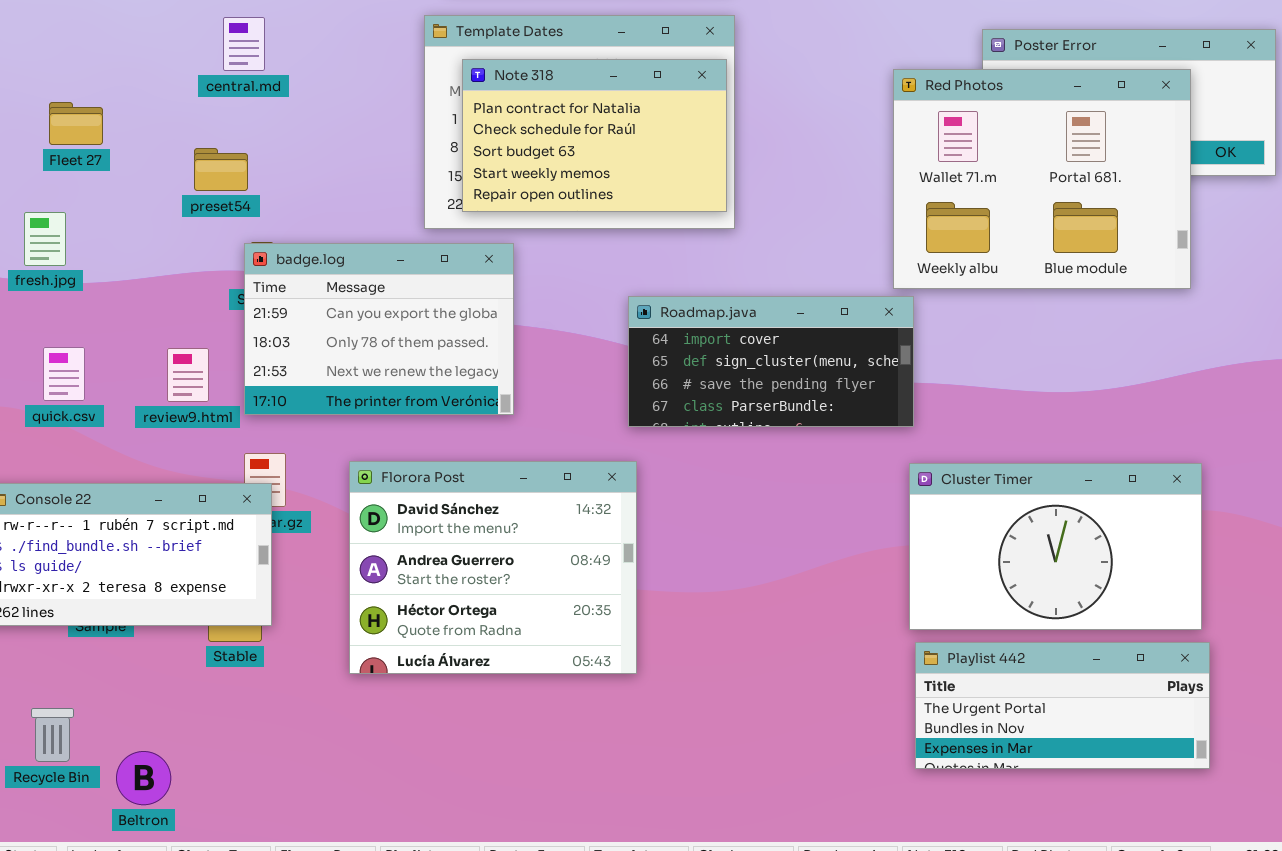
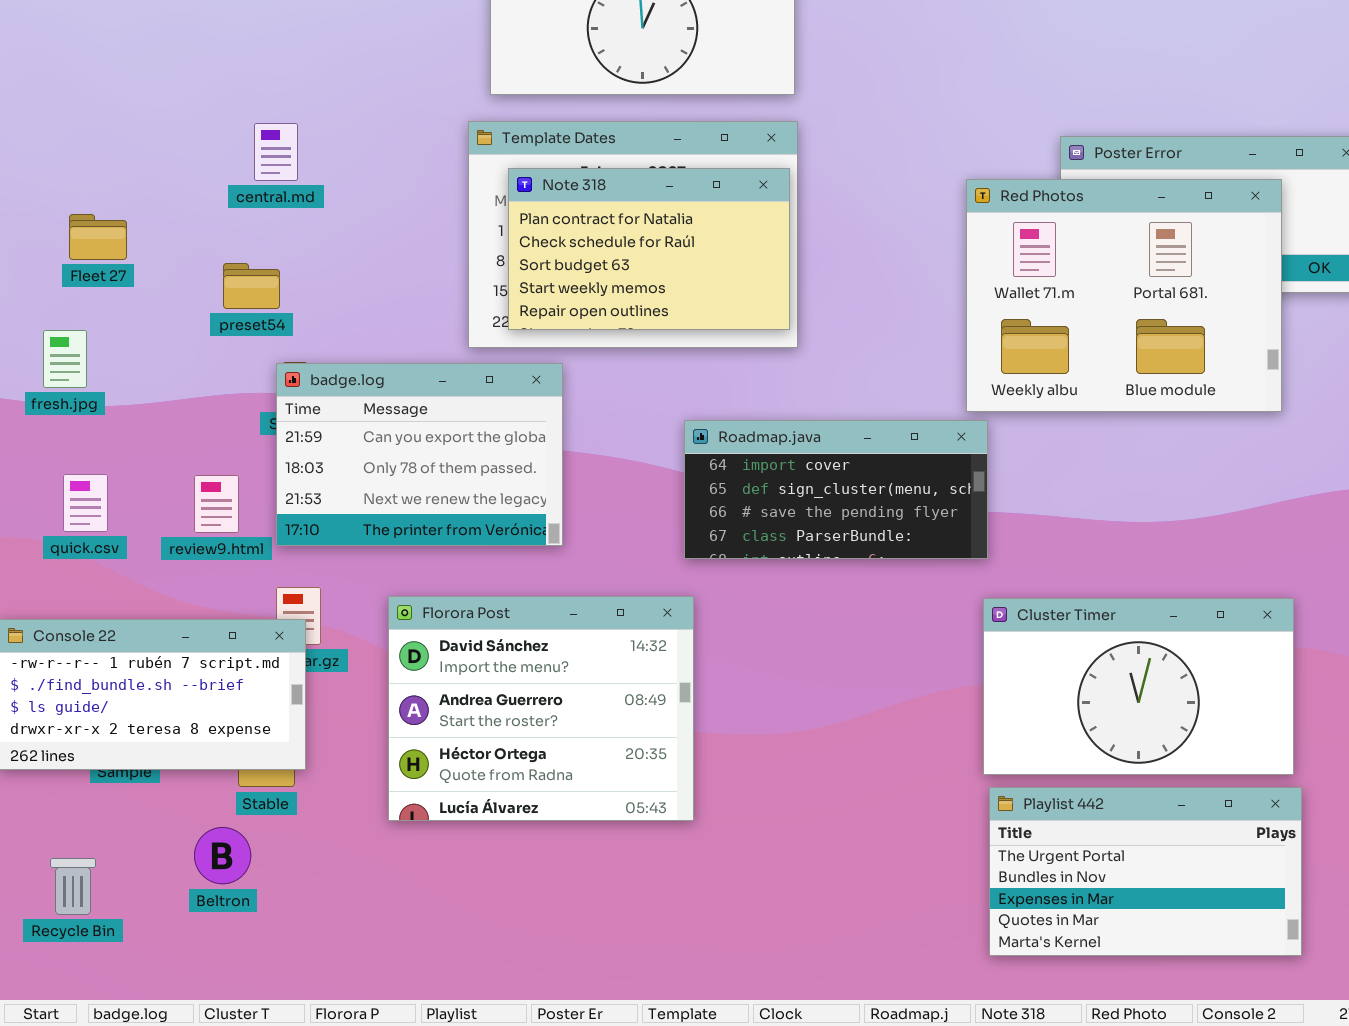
Playlist 442: [915,642,1210,769] -> [989,787,1302,956], resized
Beltron: [116,751,171,805] -> [194,827,251,884], moved

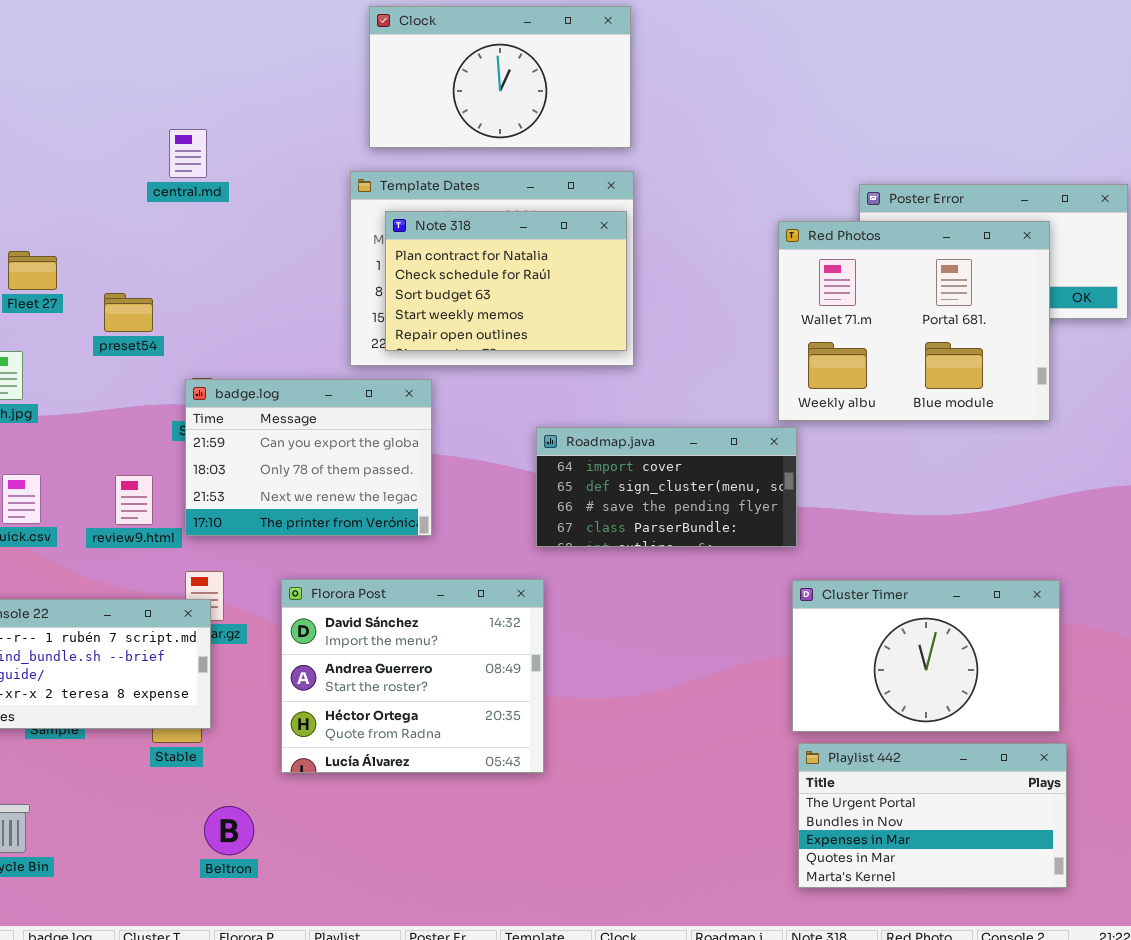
central.md: [254,123,298,181] -> [169,129,207,178], moved
preset54: [223,263,280,309] -> [104,293,153,332], moved
Beltron: [194,827,251,884] -> [204,806,254,855], moved

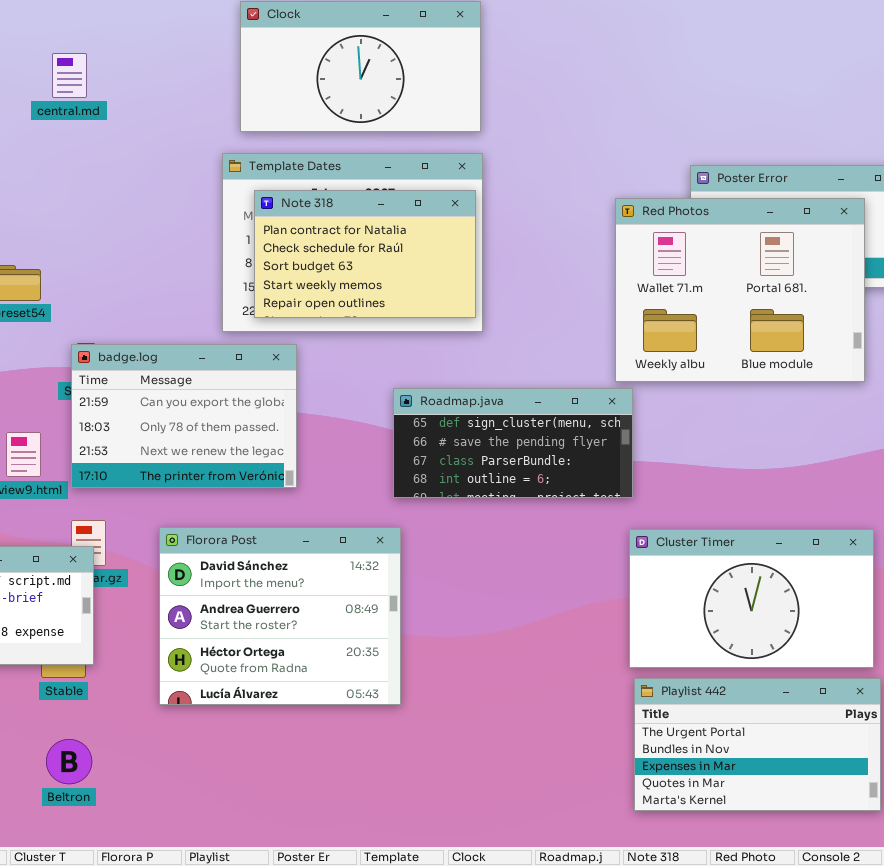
central.md: [169,129,207,178] -> [52,53,87,98], moved
Roadmap.java: [536,427,797,547] -> [393,388,633,498], scrolled down 1 row
Beltron: [204,806,254,855] -> [46,739,92,784], moved

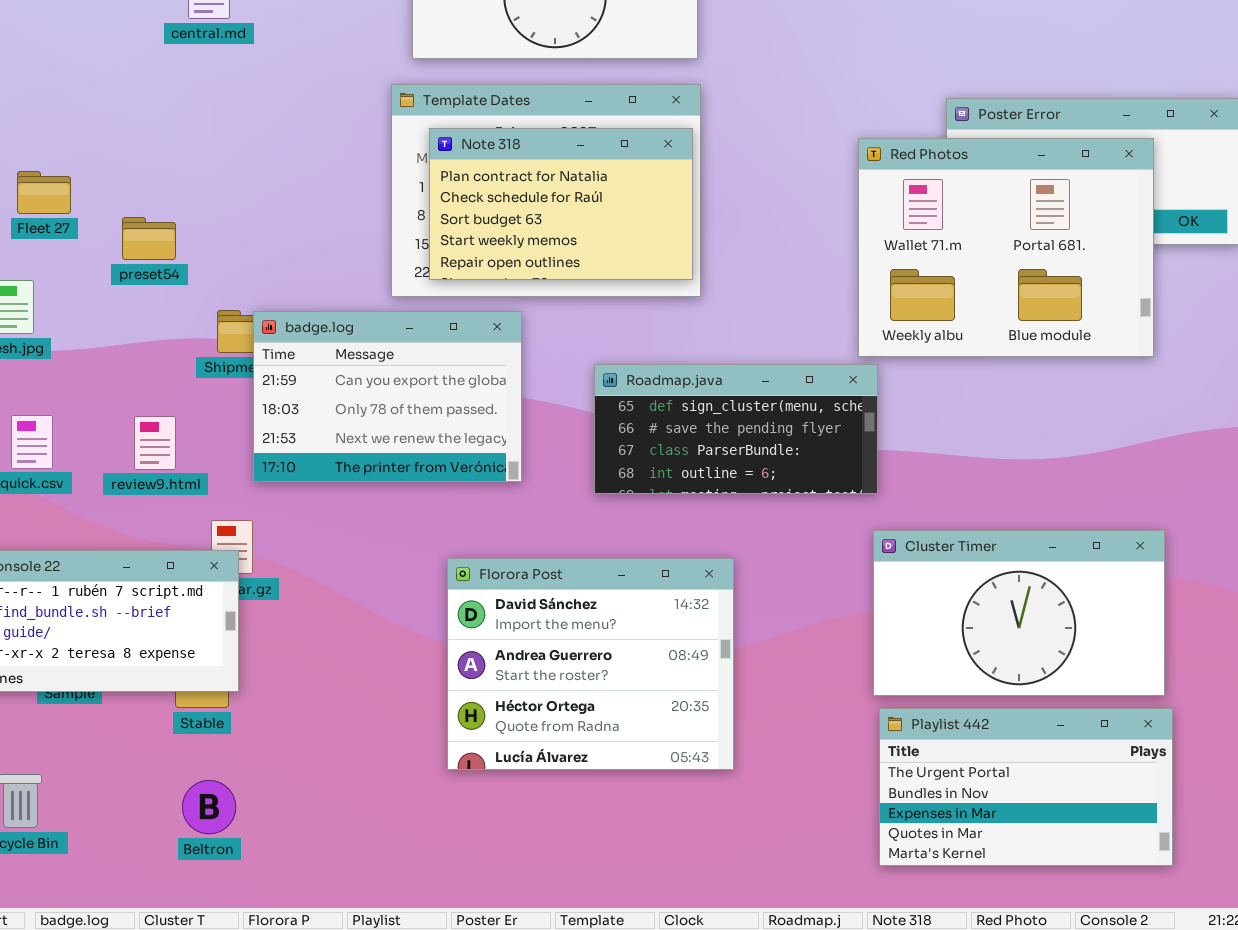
badge.log: [71,344,297,488] -> [253,311,522,482], moved
Florora Post: [159,527,401,705] -> [447,558,734,770], moved

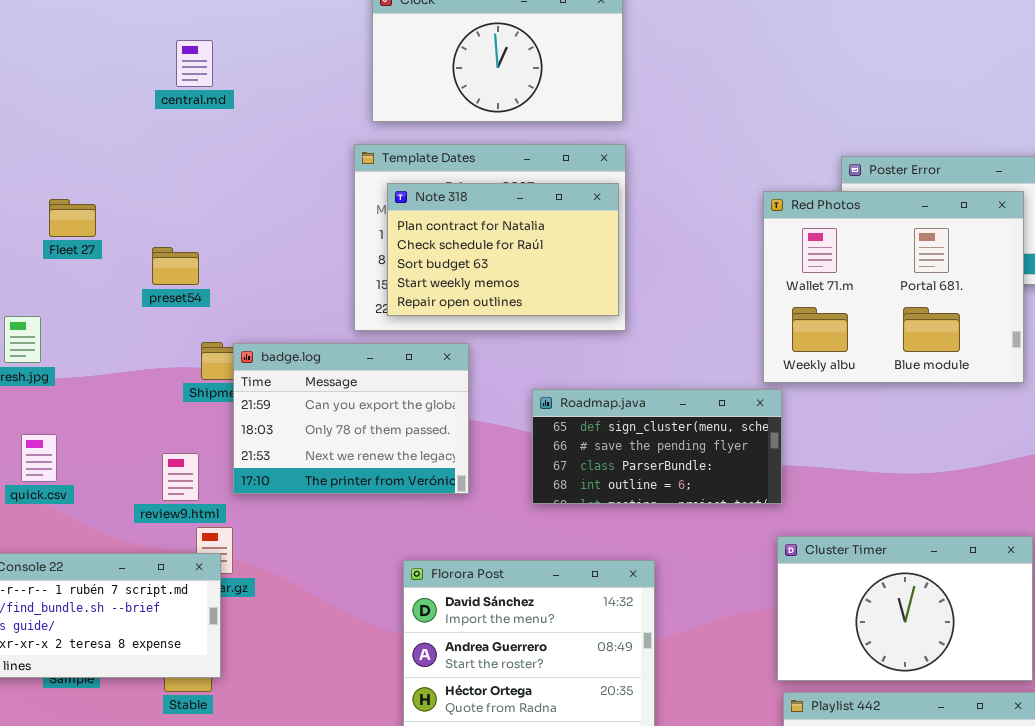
Fleet 27: [17,171,71,214] -> [49,199,96,237], moved
preset54: [122,217,176,260] -> [152,247,199,285], moved
review9.html: [134,416,176,470] -> [162,453,199,501], moved

